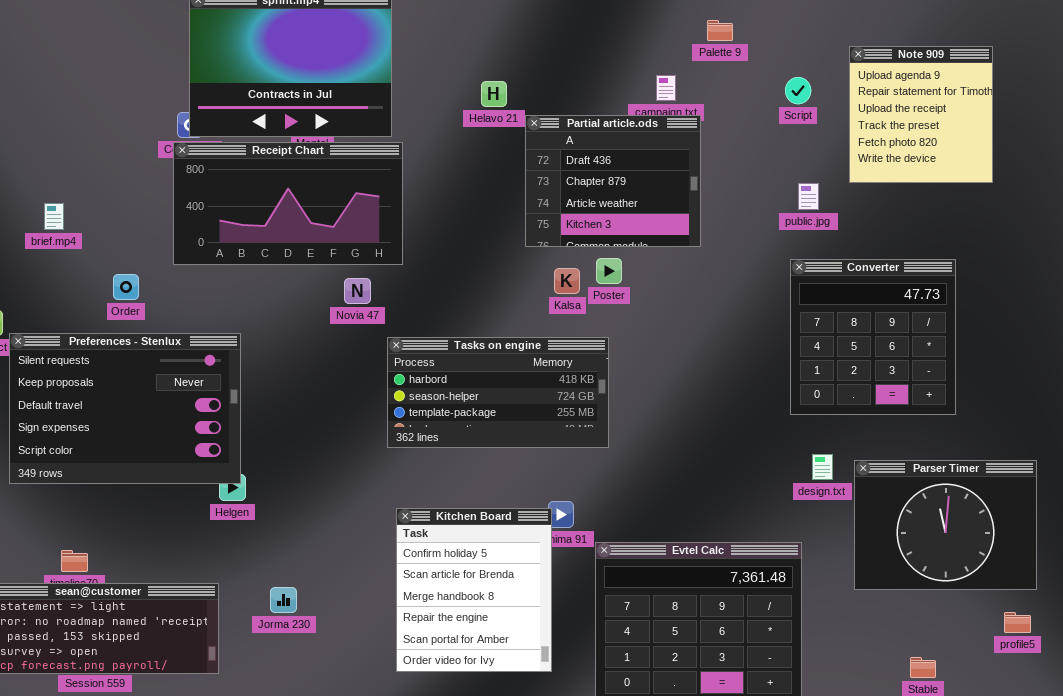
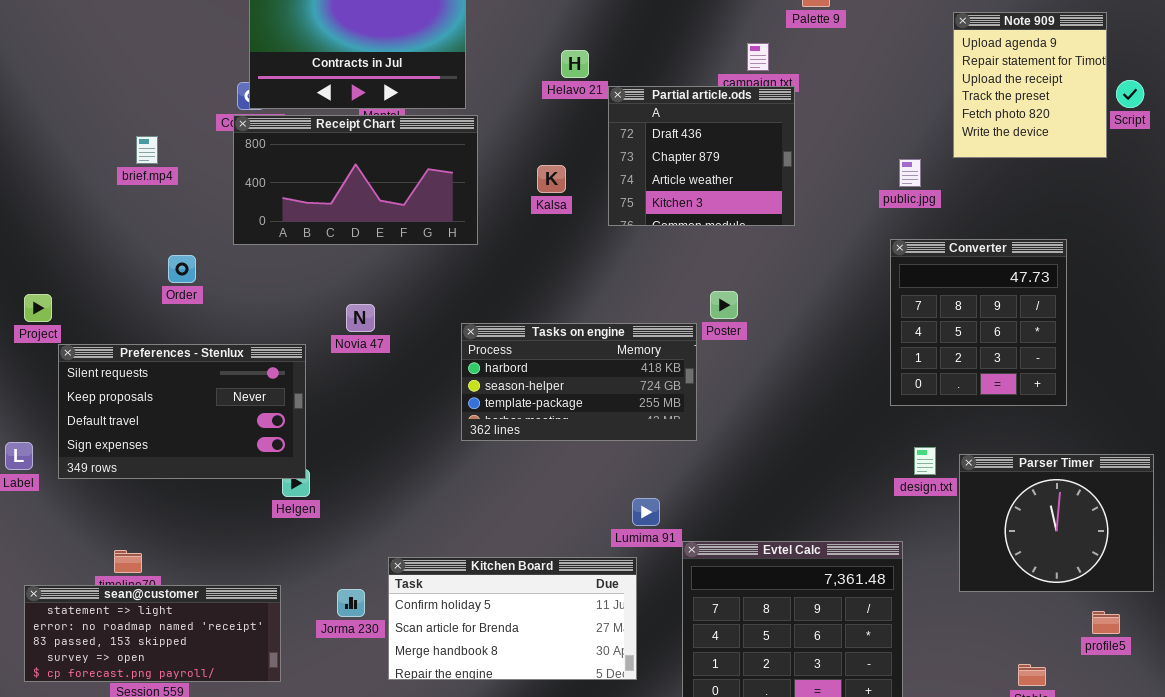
Script: [785,77,811,104] -> [1116,80,1144,108], moved
brief.mp4: [44,203,64,230] -> [136,136,158,164], moved
Poster: [596,258,622,284] -> [710,291,738,319], moved
Kalsa: [554,268,580,294] -> [537,165,566,193], moved
Novia 47: [344,278,371,304] -> [346,304,375,332], moved
Preferences - Stenlux: [9,333,241,484] -> [58,344,306,479], resized
Kitchen Board: [396,508,552,672] -> [388,557,637,680], resized
profile5: [1004,612,1031,633] -> [1092,611,1120,634], moved

